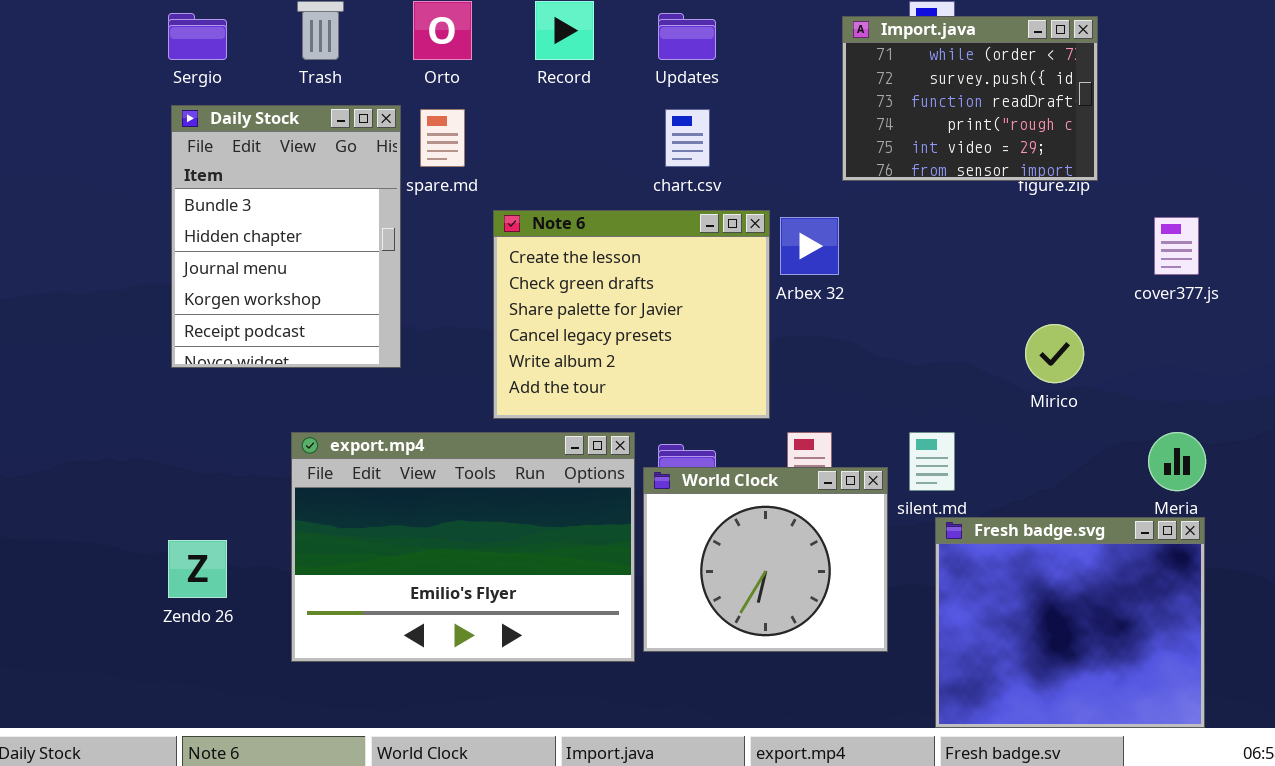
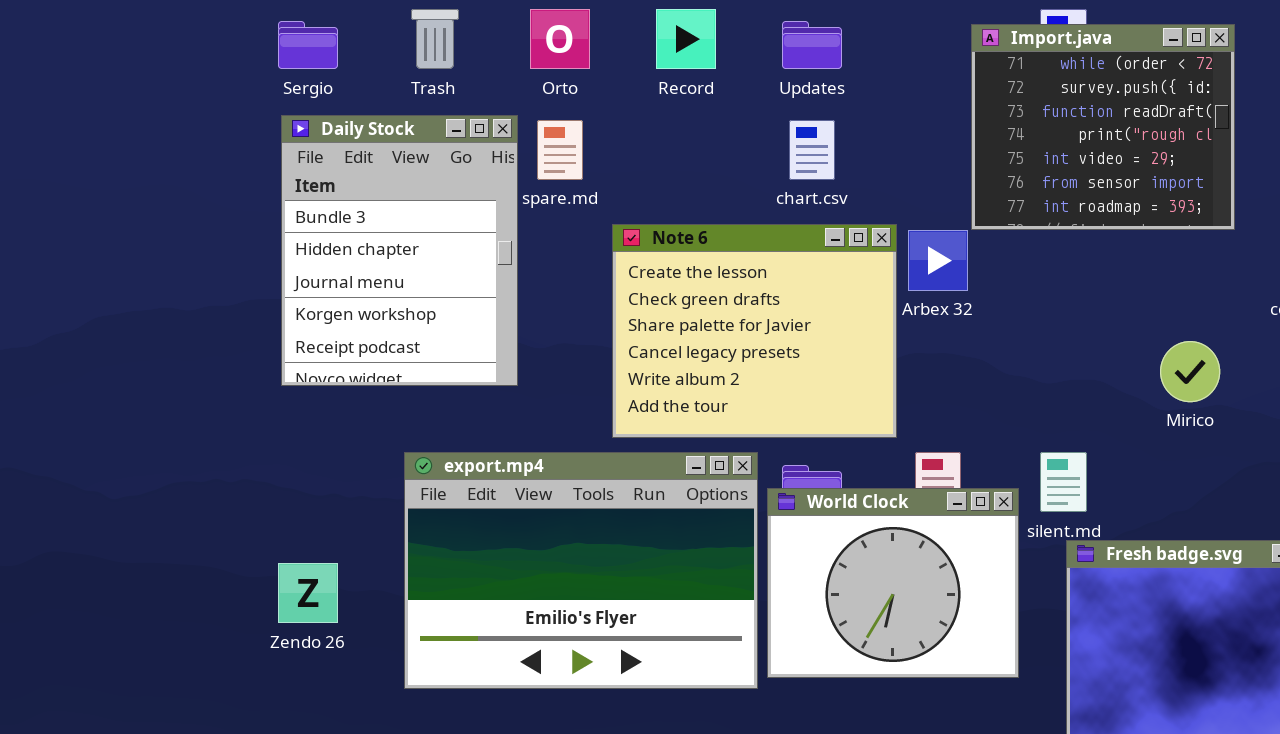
Import.java: [842,16,1098,181] -> [971,24,1235,230], resized

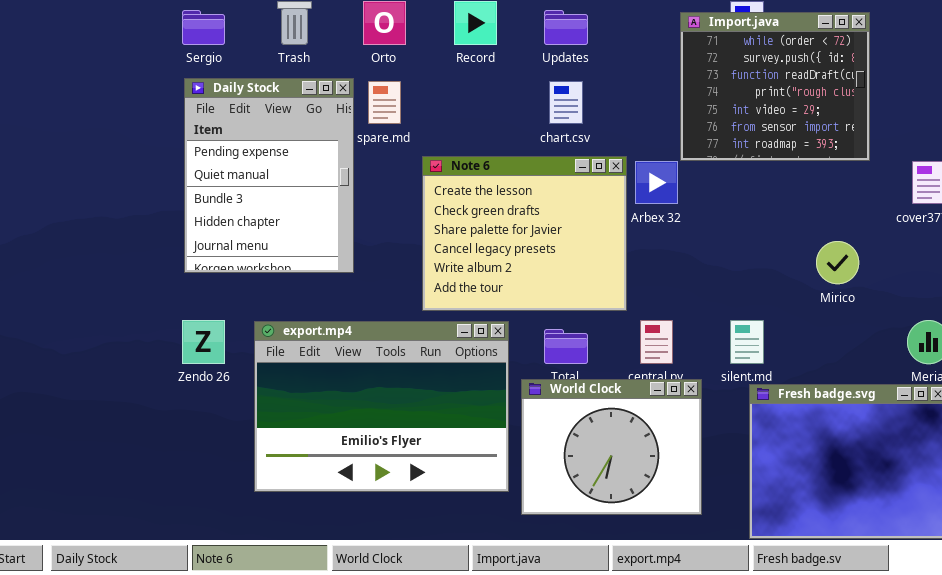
Daily Stock: [281,115,518,386] -> [184,78,354,273], scrolled up 2 rows
export.mp4: [404,452,758,689] -> [254,321,509,492], moved
World Clock: [767,488,1019,678] -> [521,379,702,515], moved
Zendo 26: [278,563,338,623] -> [182,320,225,364], moved

